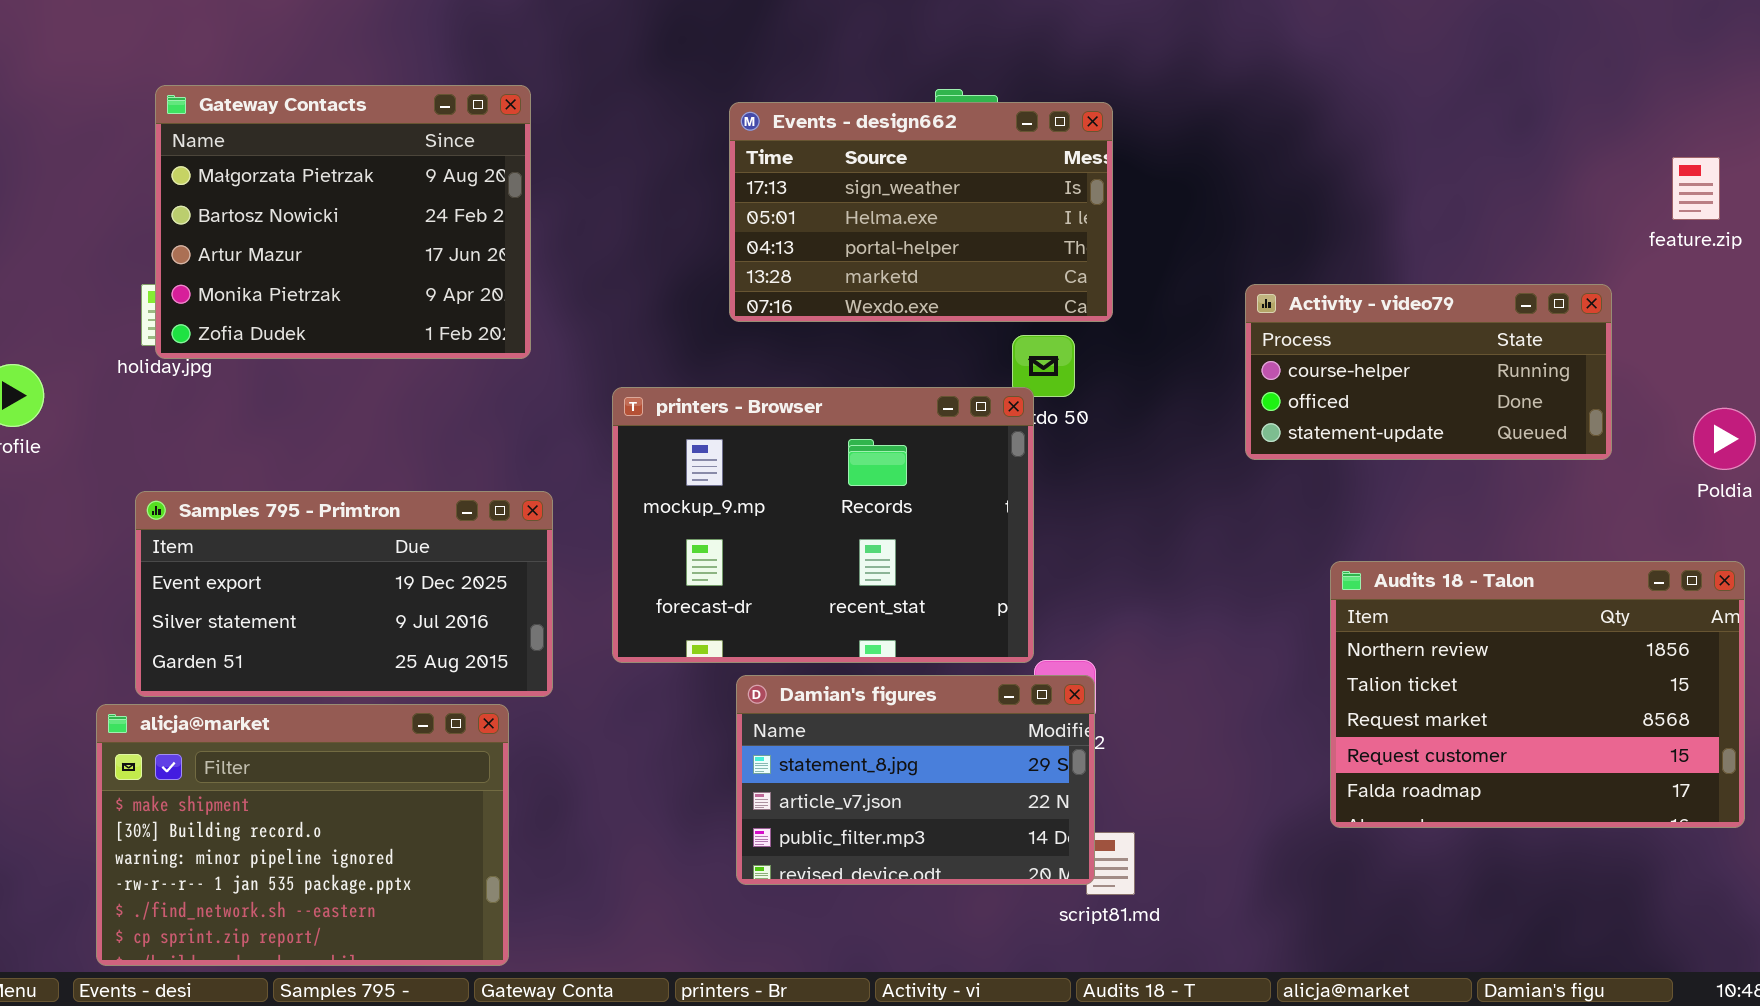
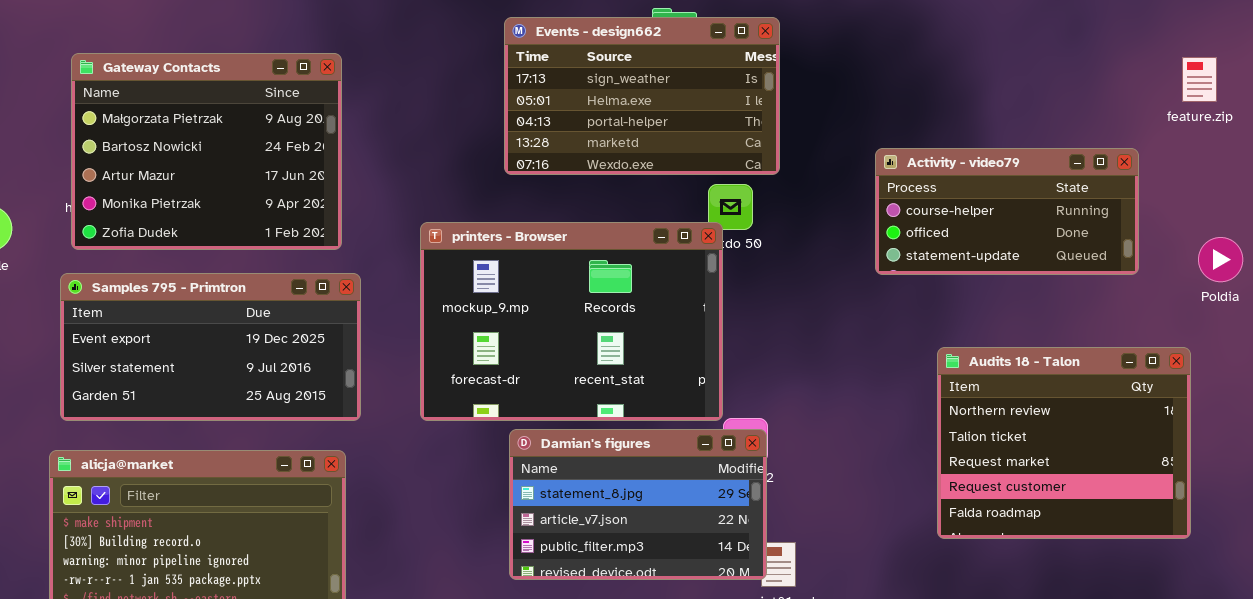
Gateway Contacts: [155,85,531,359] -> [71,53,342,250], moved
Samples 795 - Primtron: [135,491,553,697] -> [60,273,361,421], moved
Audits 18 - Talon: [1330,561,1745,828] -> [937,347,1191,539], resized

